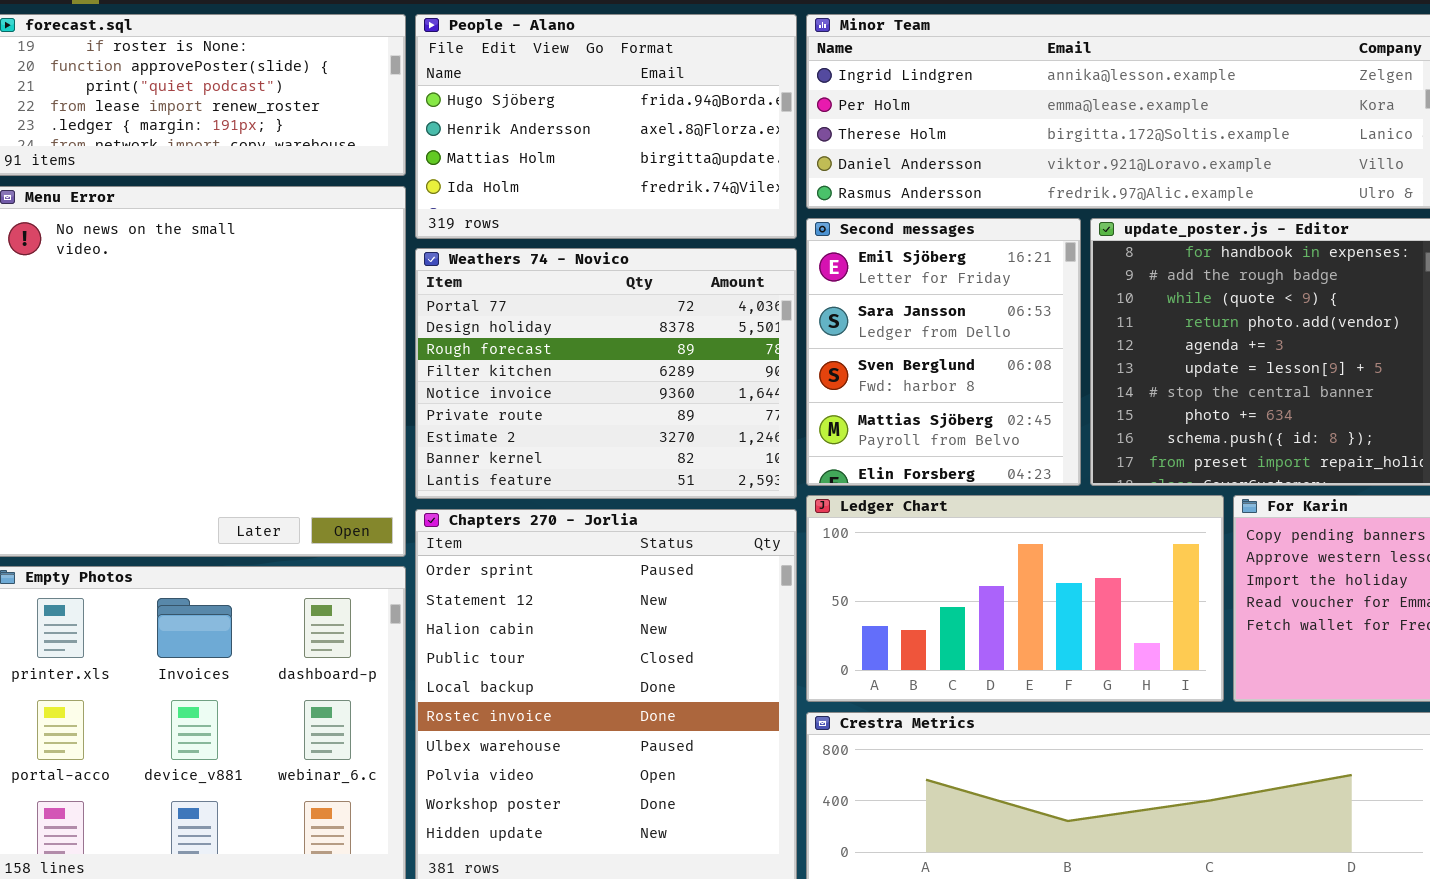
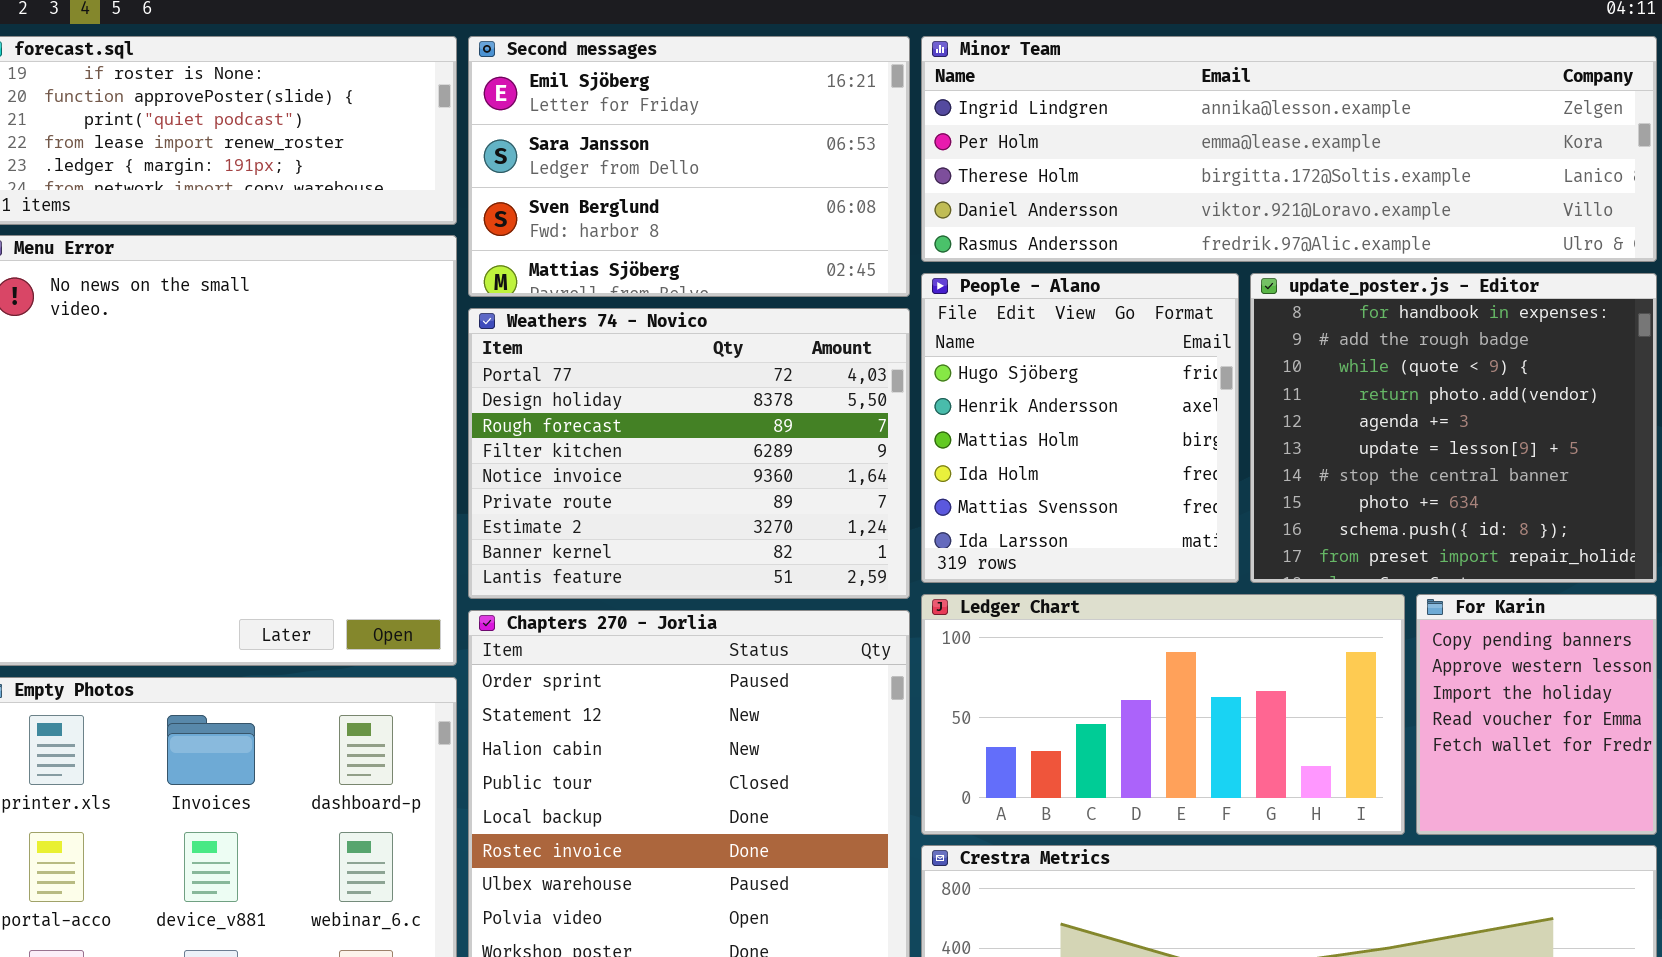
People - Alano: [415,14,797,239] -> [921,273,1239,583], moved, resized
Second messages: [806,218,1081,486] -> [468,36,910,297], moved, resized

